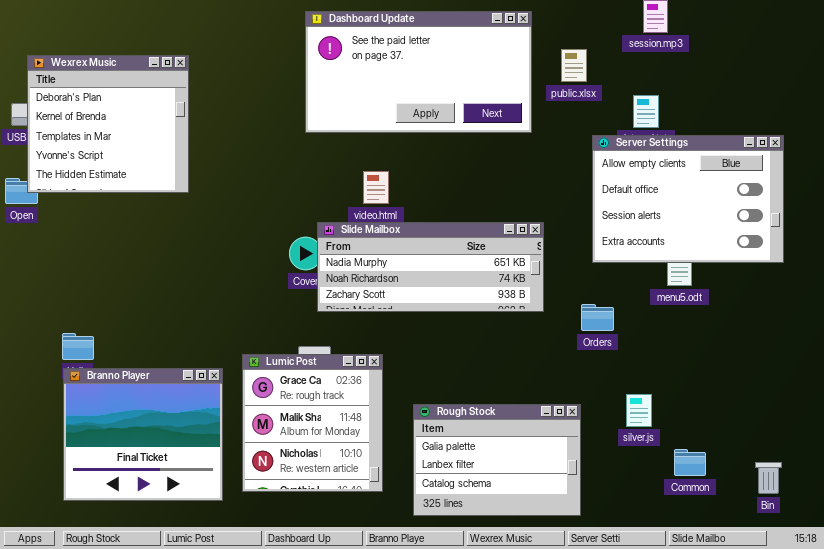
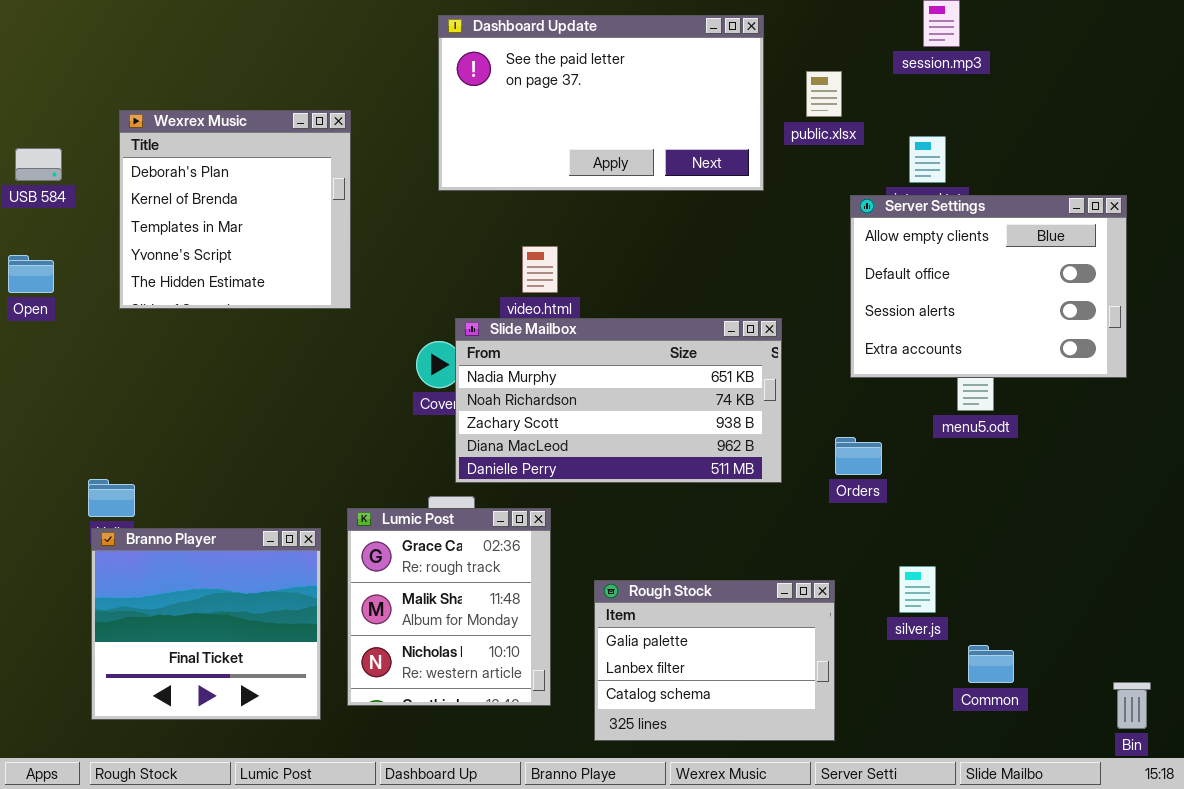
Wexrex Music: [27,55,189,193] -> [119,110,351,309], moved
Slide Mailbox: [317,222,544,312] -> [455,318,782,483], resized
Bin: [755,462,782,494] -> [1113,682,1151,729], moved

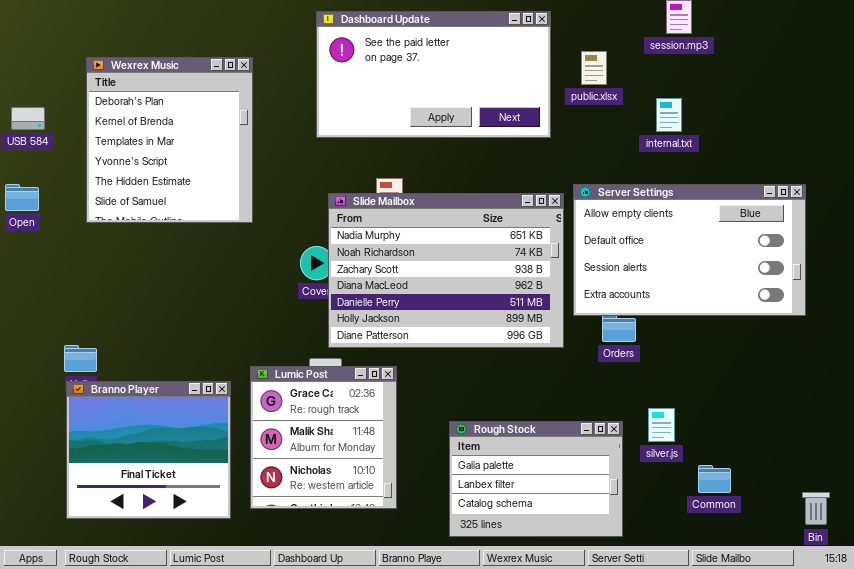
Wexrex Music: [119,110,351,309] -> [86,57,253,223], resized
Server Settings: [850,195,1127,378] -> [573,184,806,316], moved, resized
Slide Mailbox: [455,318,782,483] -> [328,193,564,348], resized
Rough Stock: [594,580,835,741] -> [449,421,623,537], moved

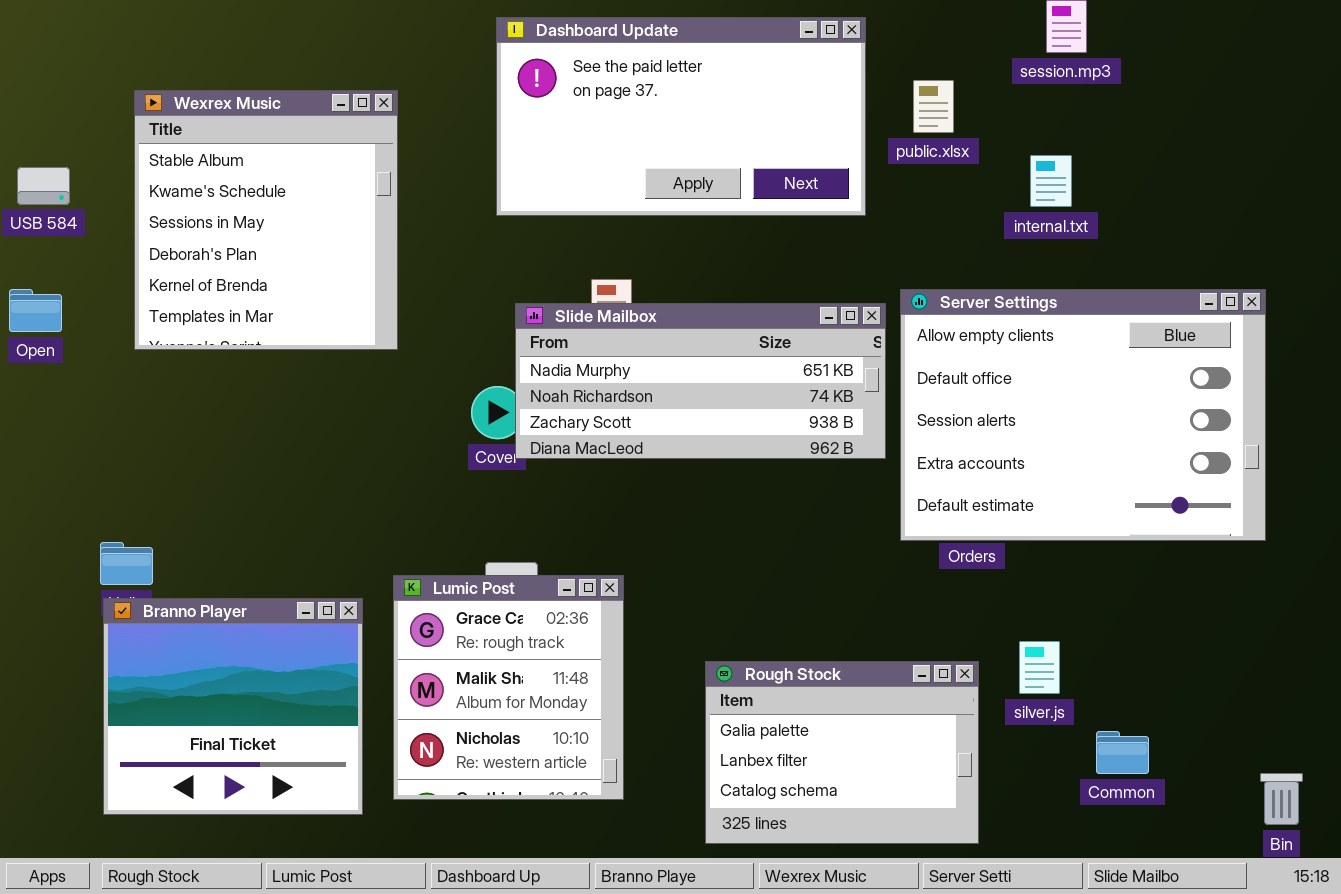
Wexrex Music: [86,57,253,223] -> [134,90,398,350], scrolled up 3 rows
Server Settings: [573,184,806,316] -> [900,289,1266,541], resized
Slide Mailbox: [328,193,564,348] -> [515,303,886,459], resized

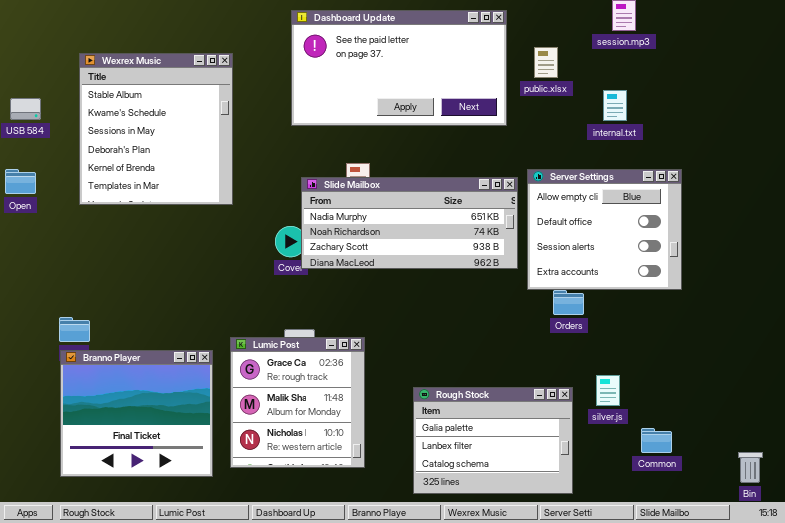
Server Settings: [900,289,1266,541] -> [527,169,682,290], resized

